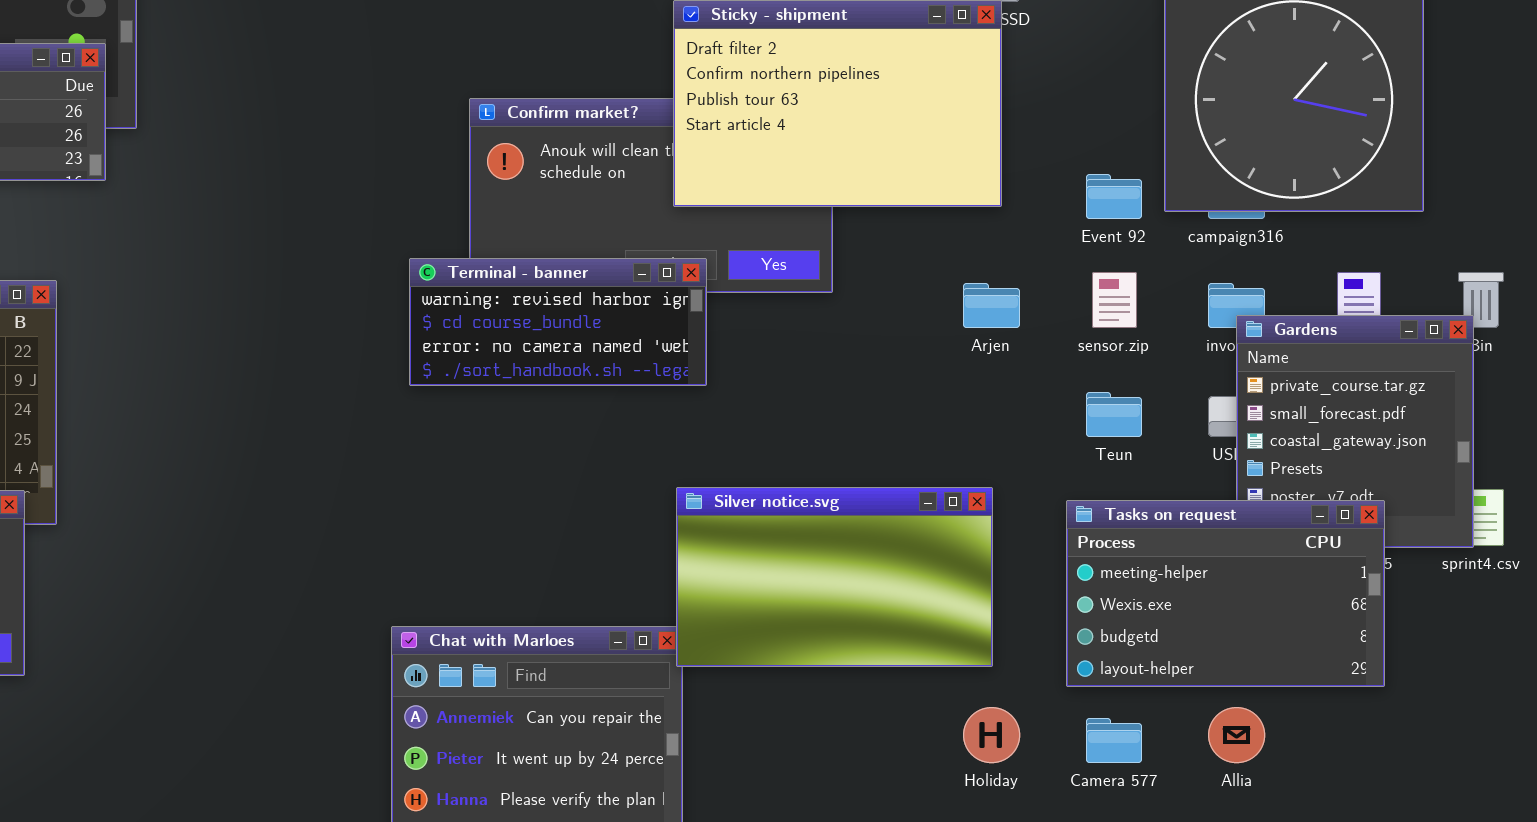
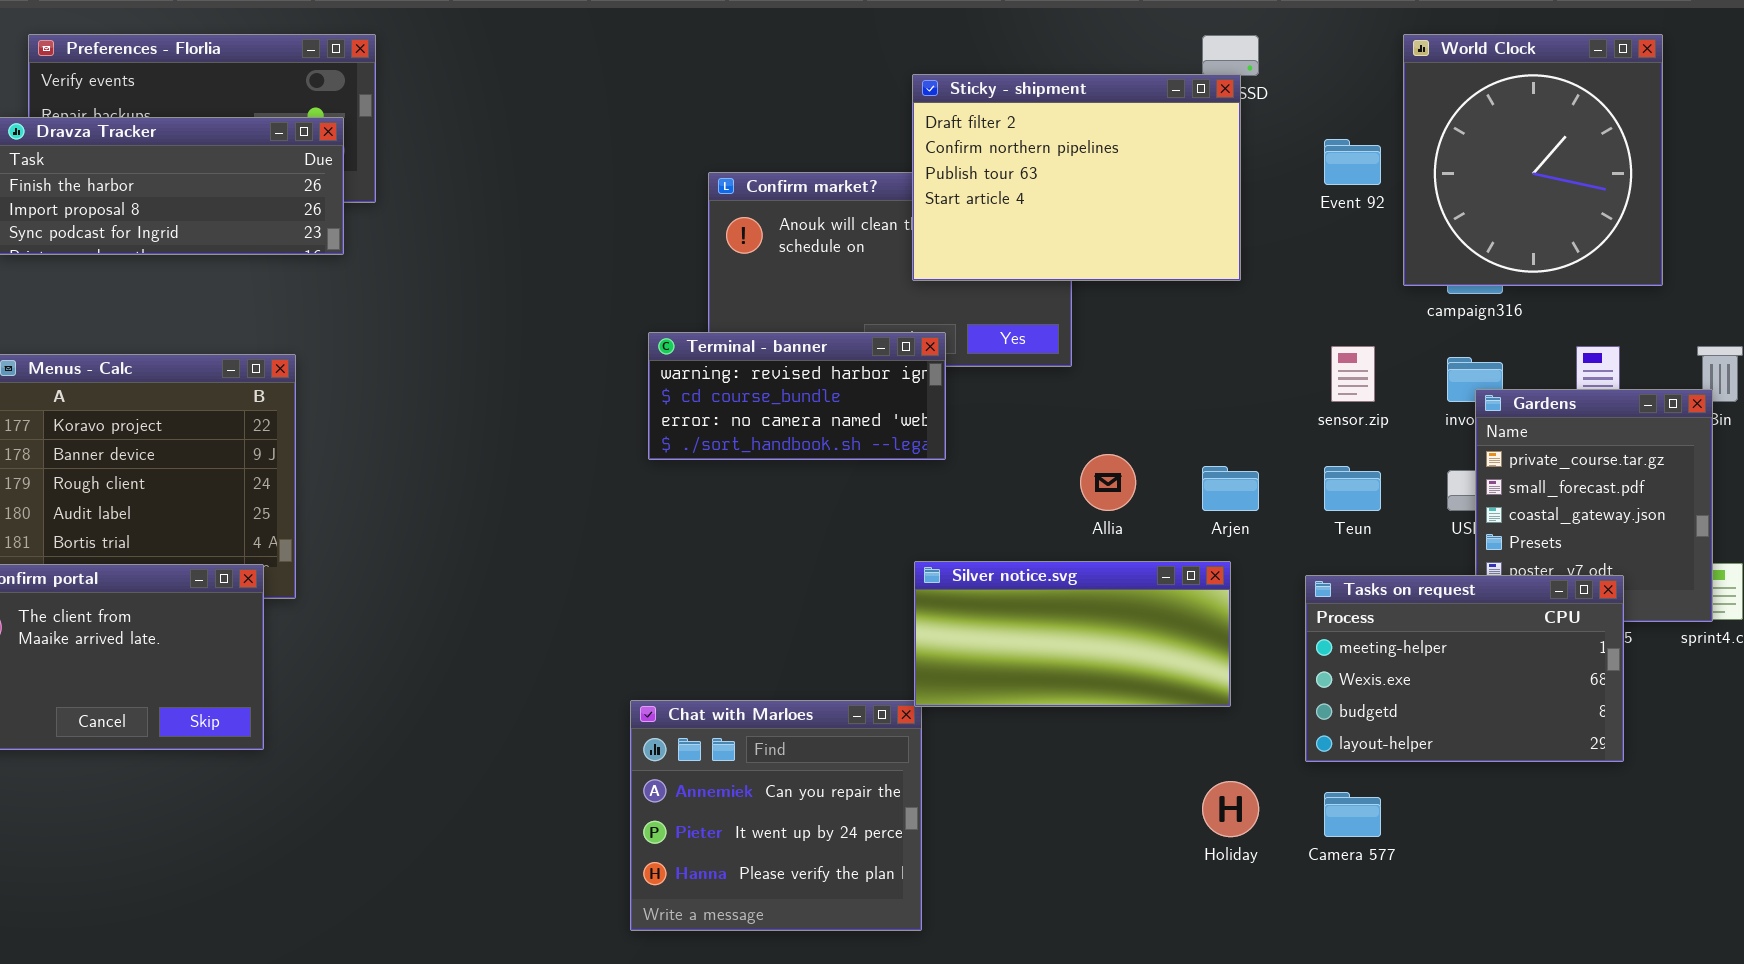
Event 92: [1086,174,1142,219] -> [1324,139,1381,185], moved
Arjen: [963,283,1020,328] -> [1202,466,1259,511], moved
Silver notice.svg: [676,487,993,667] -> [914,561,1231,707], resized
Allia: [1208,707,1265,763] -> [1080,454,1136,511], moved

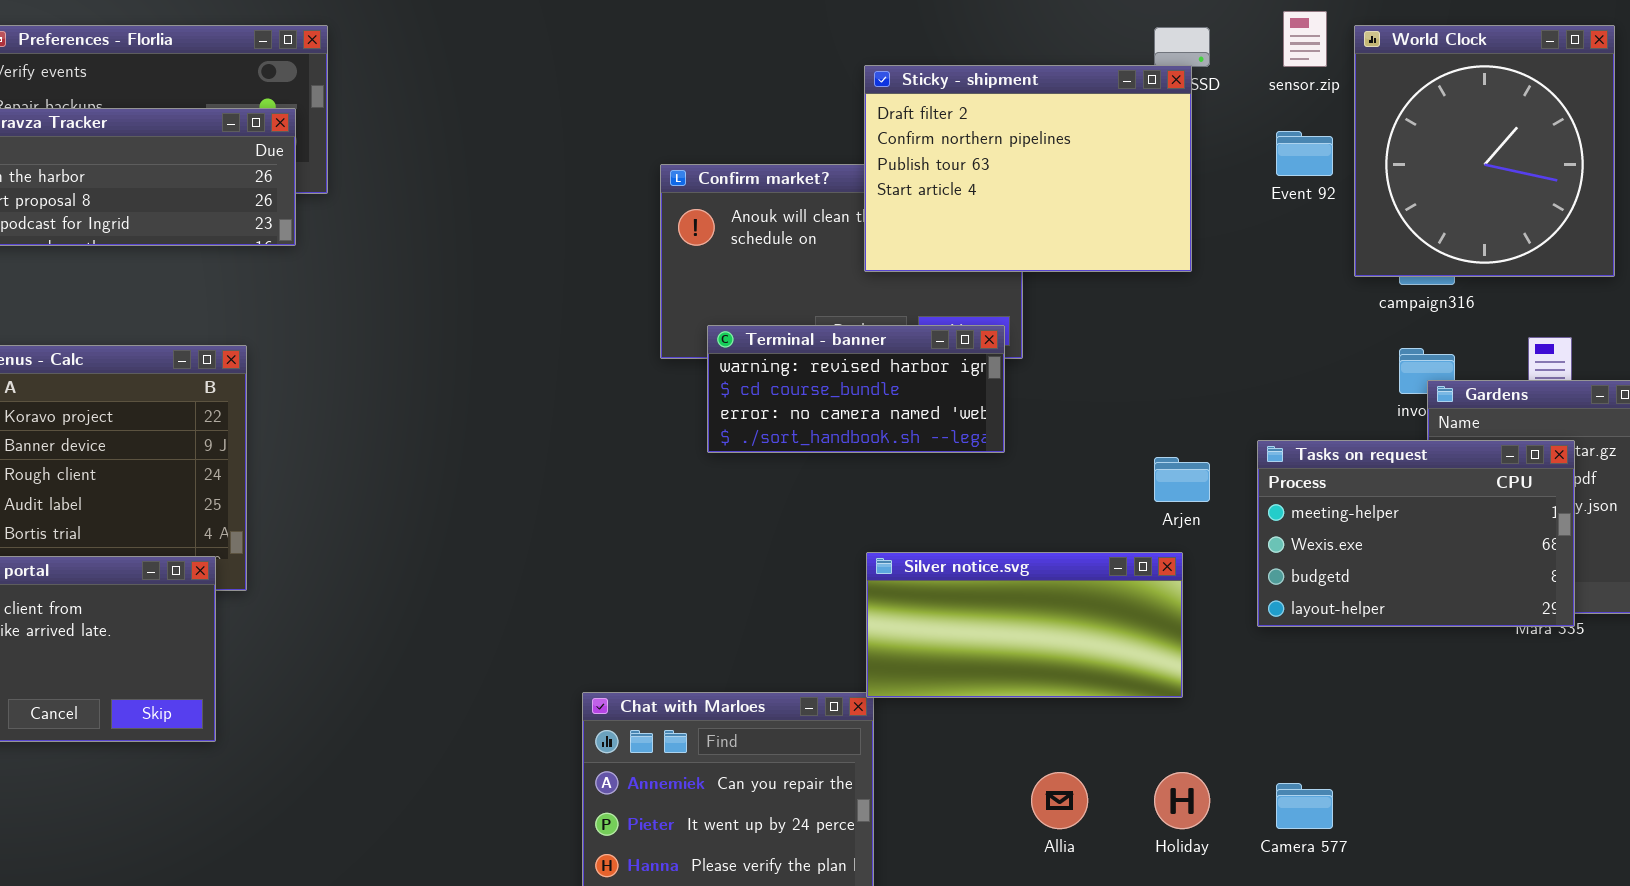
Terminal - banner: [648,332,946,460] -> [707,325,1005,453], moved
sensor.zip: [1331,346,1375,402] -> [1283,11,1327,67], moved
Allia: [1080,454,1136,511] -> [1031,772,1088,829], moved
Tasks on request: [1305,575,1624,762] -> [1257,440,1575,627], moved

